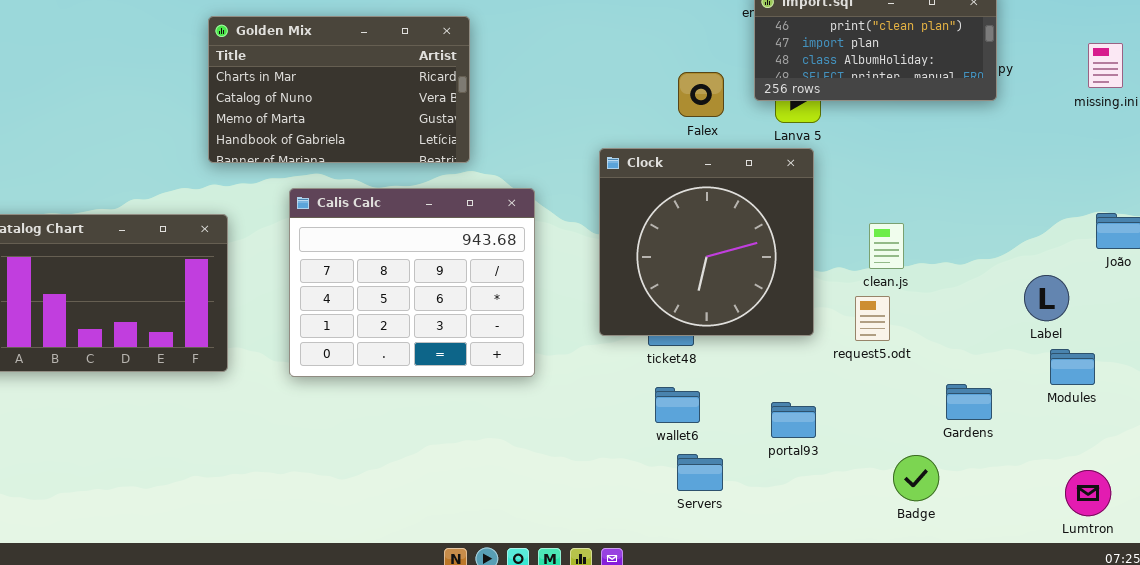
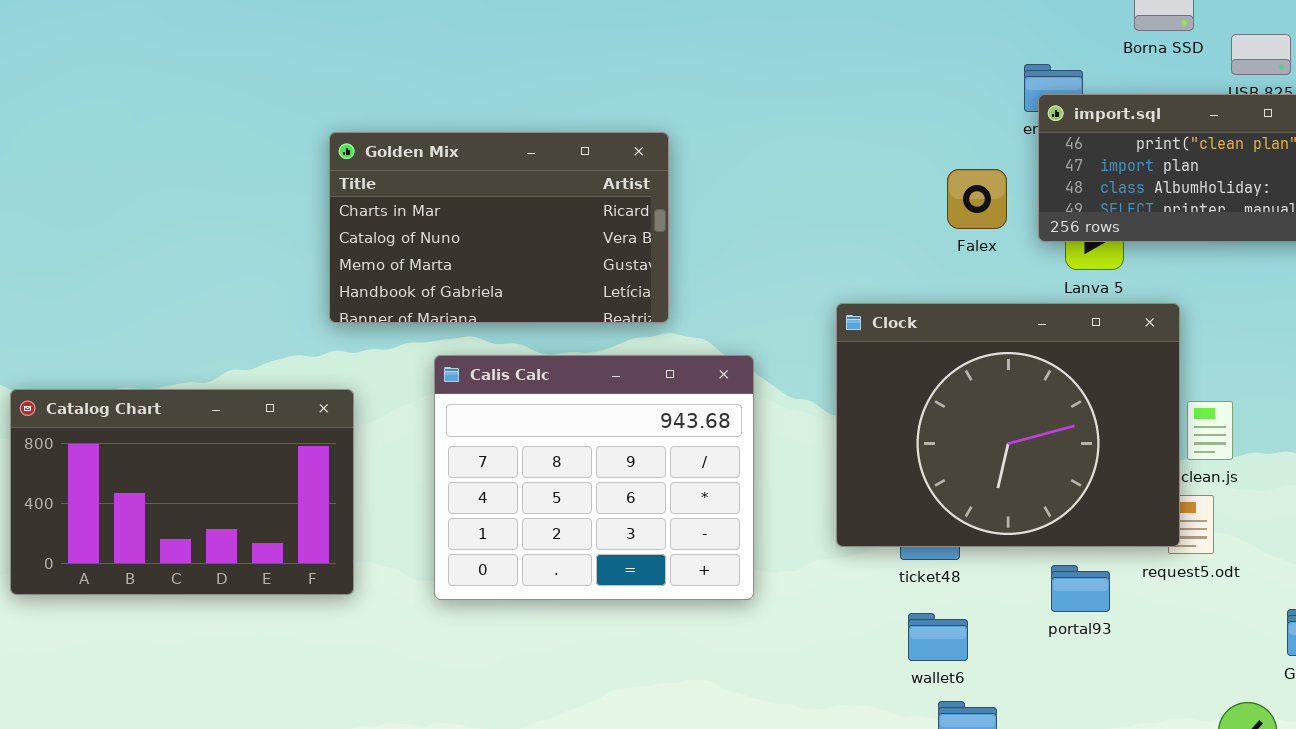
Falex: [678,72,724,117] -> [947,169,1007,229], moved
Clock: [599,148,814,336] -> [836,303,1180,547], resized
portal93: [771,402,816,438] -> [1051,565,1110,612], moved

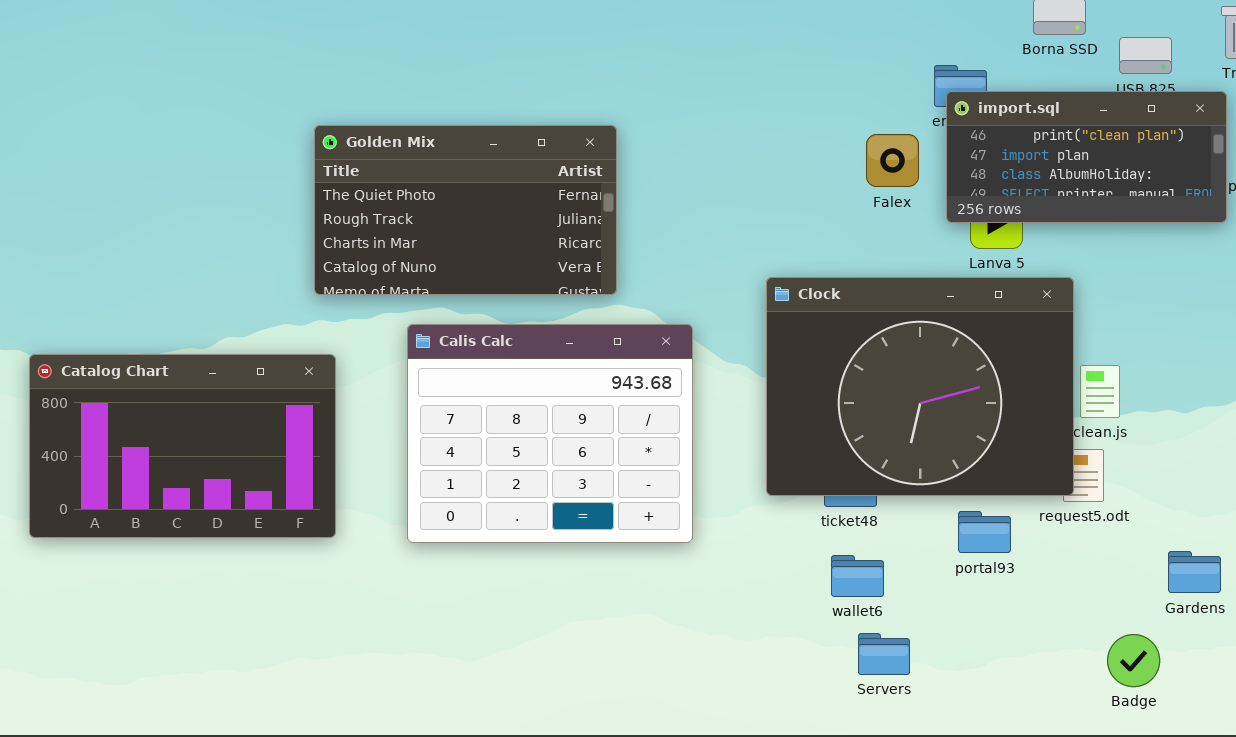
Golden Mix: [329,132,669,323] -> [314,125,617,295], scrolled up 2 rows
Falex: [947,169,1007,229] -> [866,134,919,187], moved

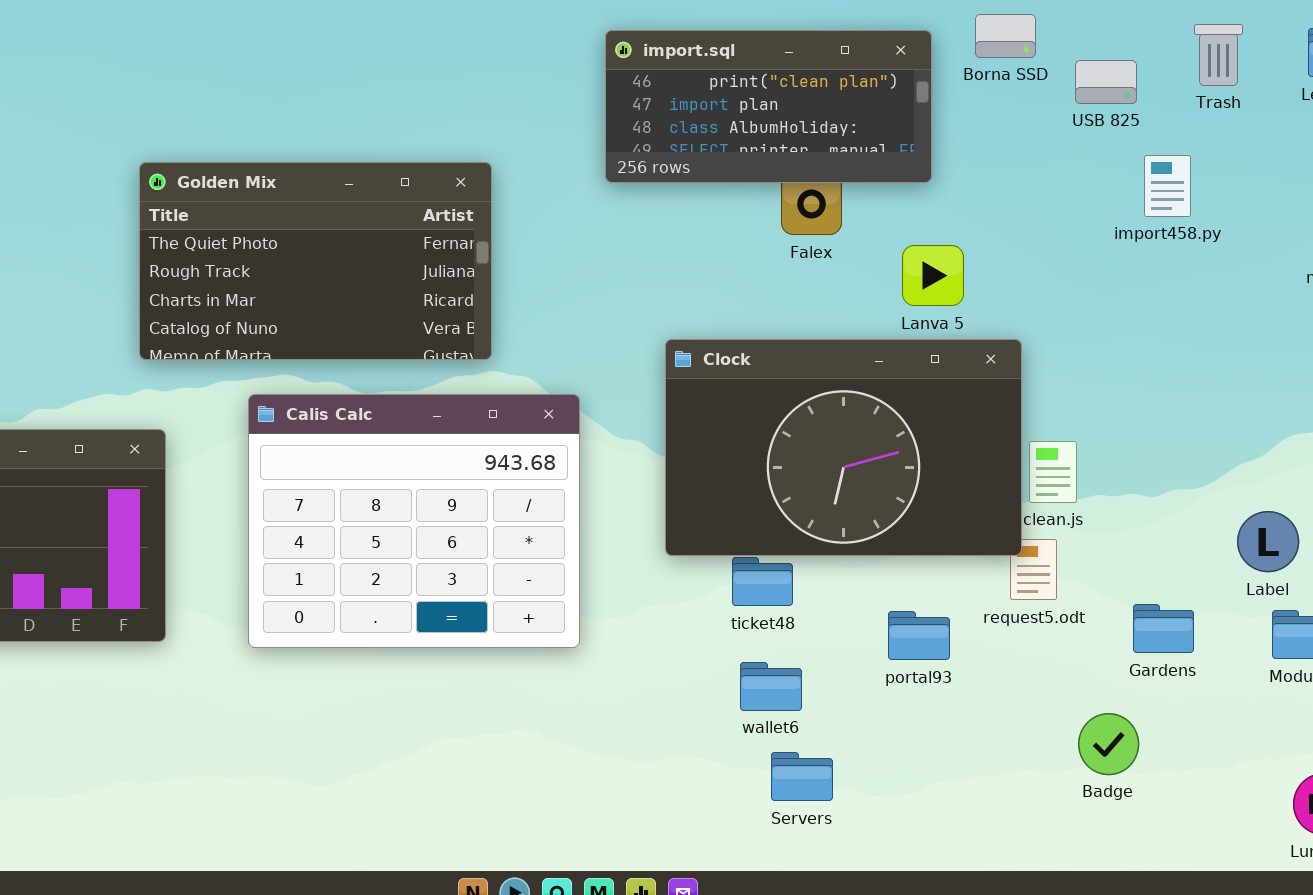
import.sql: [946,91,1227,223] -> [605,30,932,183], moved
Clock: [766,277,1074,496] -> [665,339,1022,556], resized
Gardens: [1168,551,1221,593] -> [1133,604,1194,653], moved
Badge: [1107,634,1160,687] -> [1078,713,1139,775], moved

